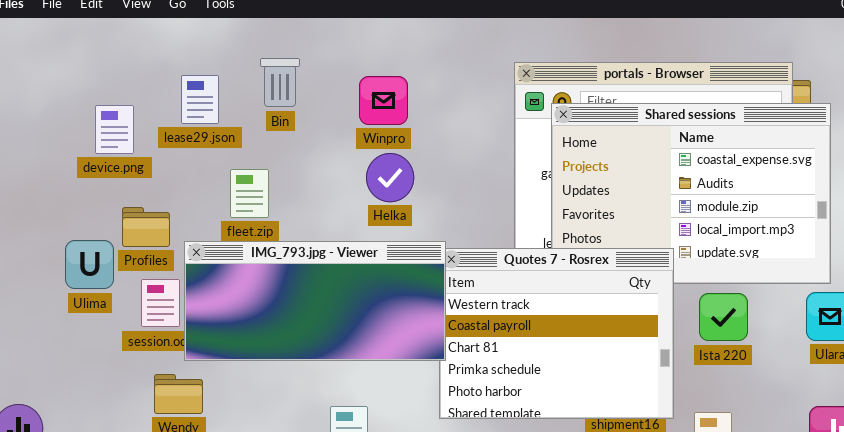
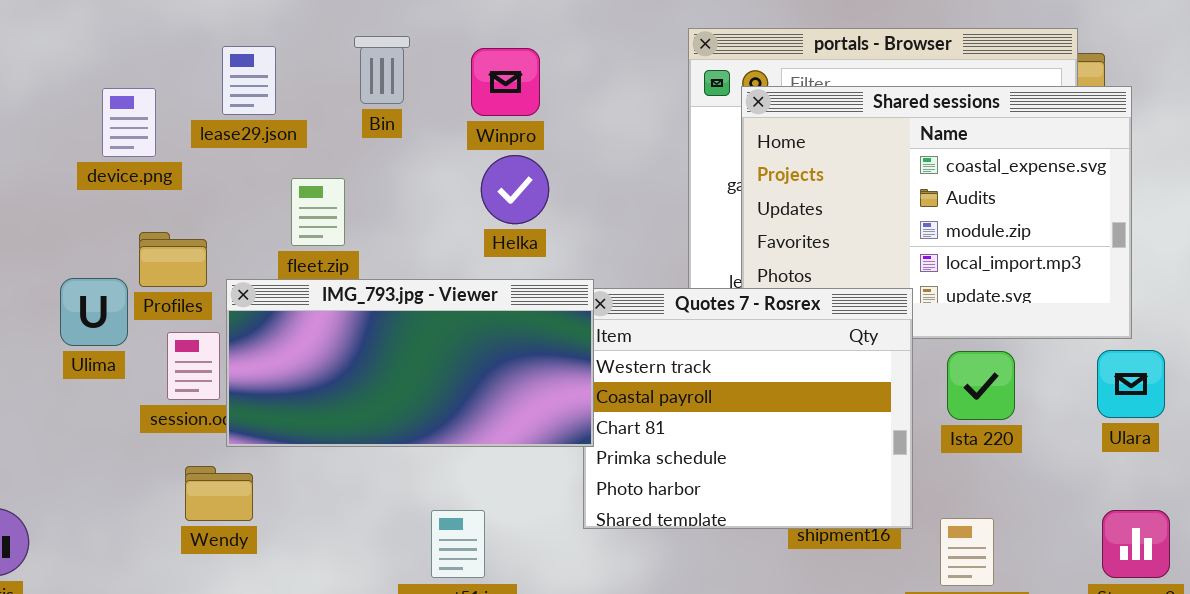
Bin: [260,58,300,107] -> [354,36,410,104], moved

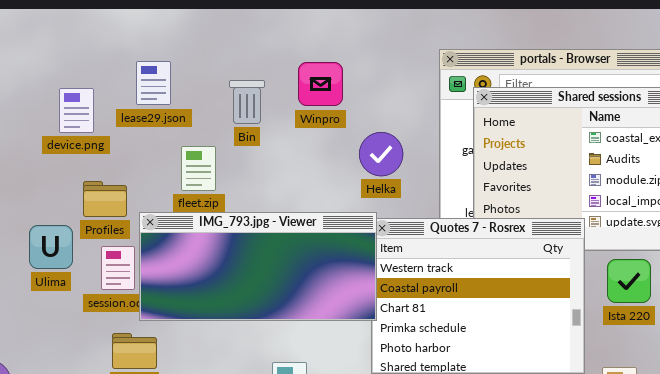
Bin: [354,36,410,104] -> [229,80,265,124], moved
Helka: [481,155,549,224] -> [359,132,403,176], moved
Ulima: [60,278,128,346] -> [29,225,73,269], moved

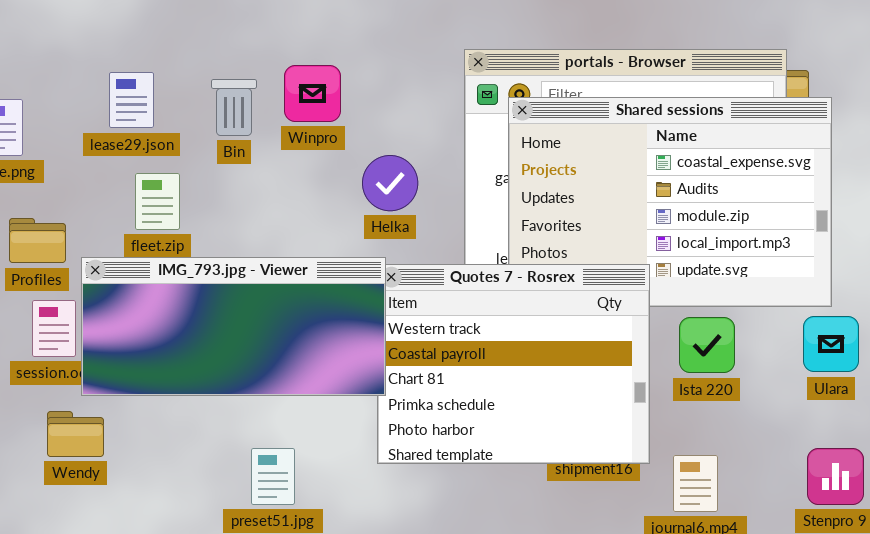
lease29.json: [136,61,171,105] -> [109,72,154,128], moved
Bin: [229,80,265,124] -> [211,79,257,136], moved

